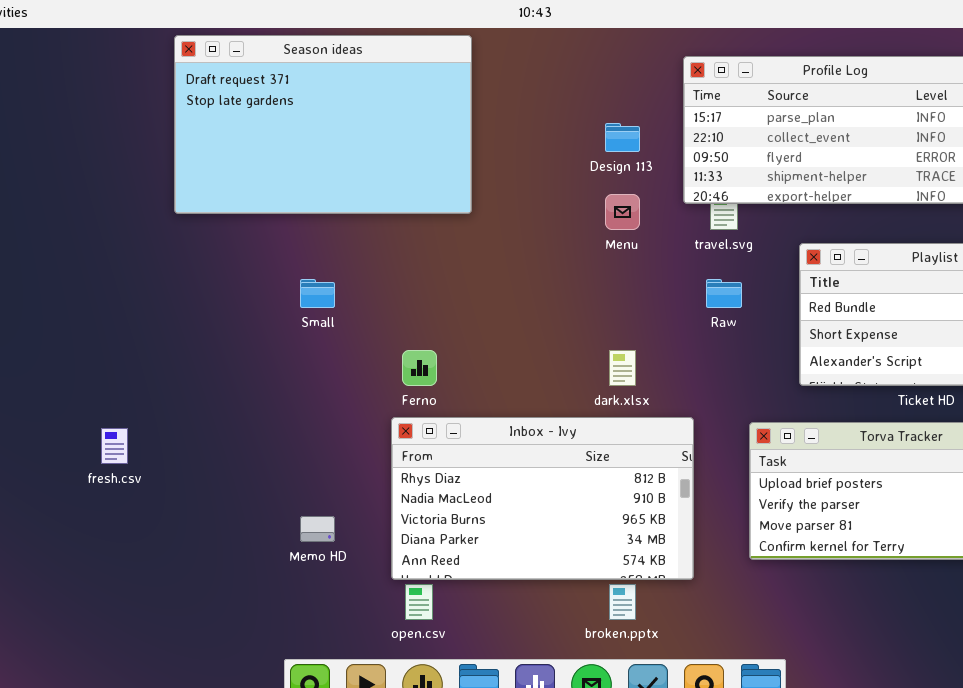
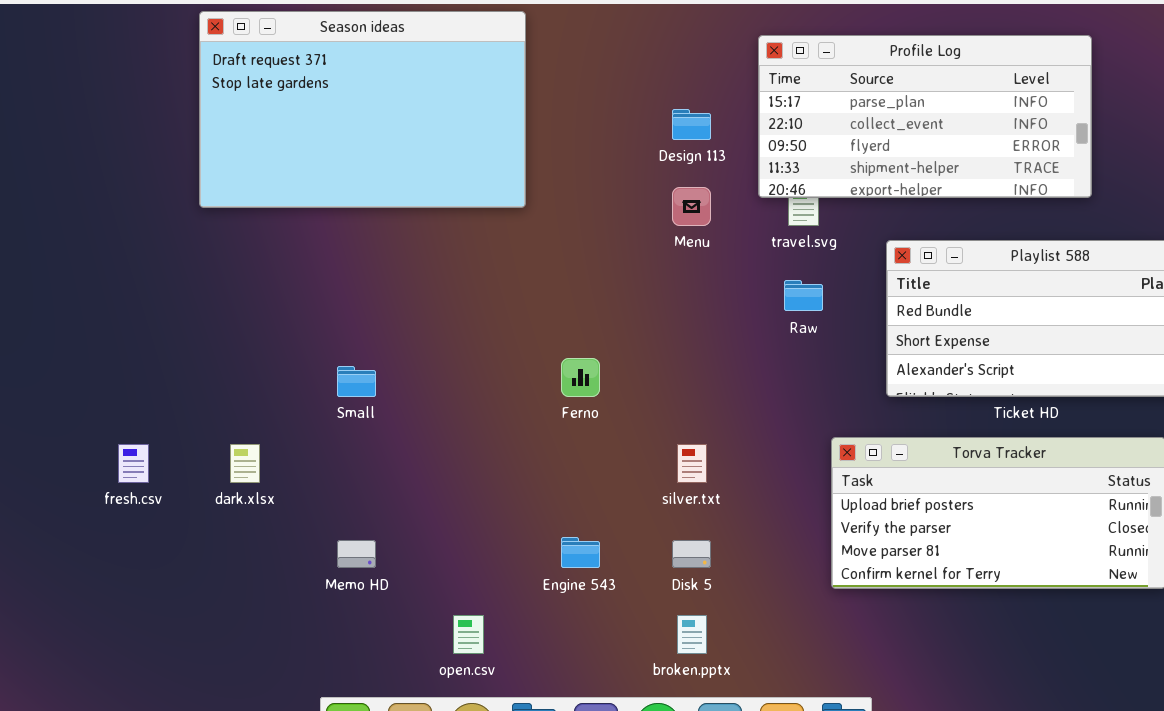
Small: [300,279,335,308] -> [337,366,376,397], moved
Ferno: [402,350,437,386] -> [561,358,600,397], moved
dark.xlsx: [609,350,636,386] -> [230,444,260,483], moved
Inbox - Ivy: [391,417,694,580] -> none, closed

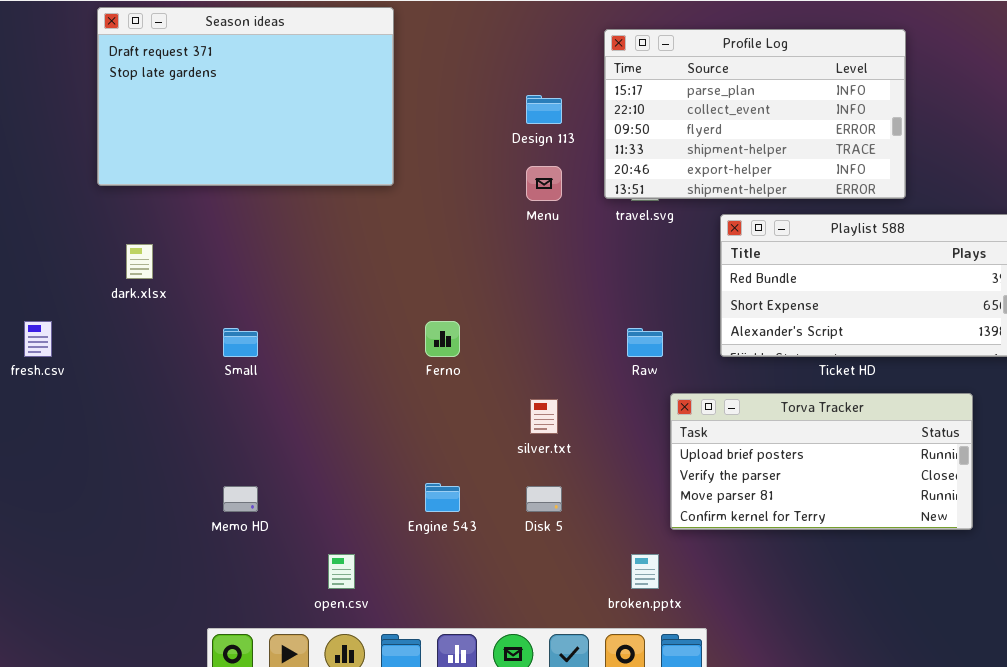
Profile Log: [758,35,1092,198] -> [604,29,906,199], resized
Raw: [784,280,823,311] -> [627,328,663,357], moved
fresh.csv: [118,444,149,483] -> [24,321,52,357], moved
dark.xlsx: [230,444,260,483] -> [126,244,153,279], moved
broken.pptx: [677,615,707,654] -> [631,554,659,589], moved

